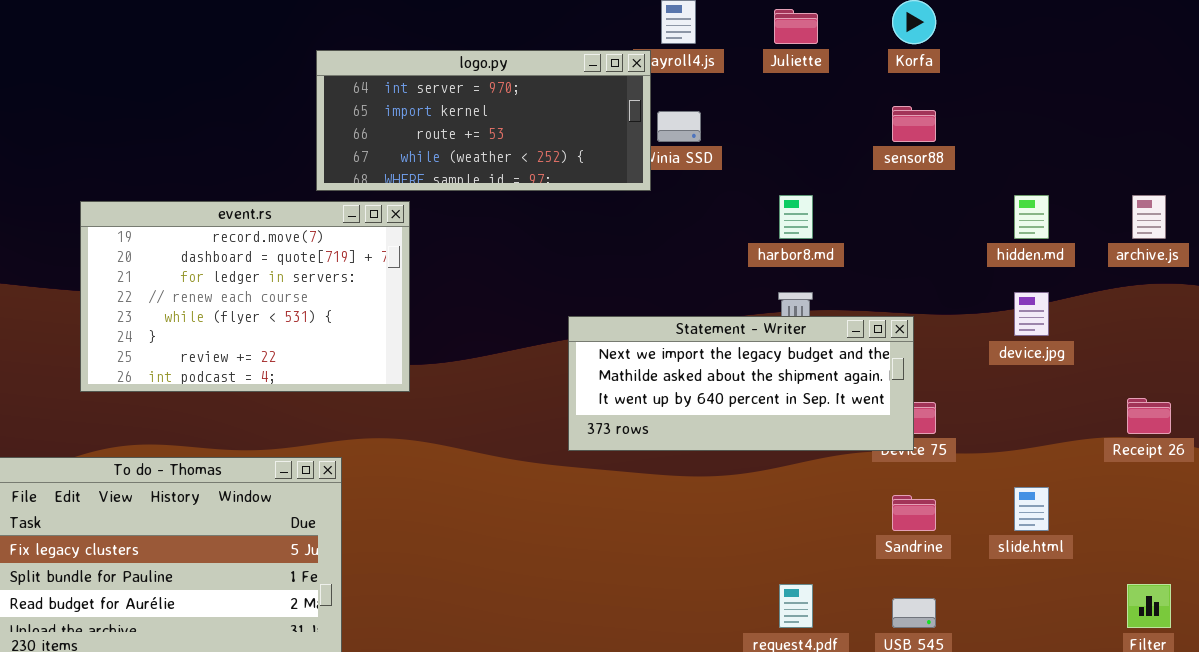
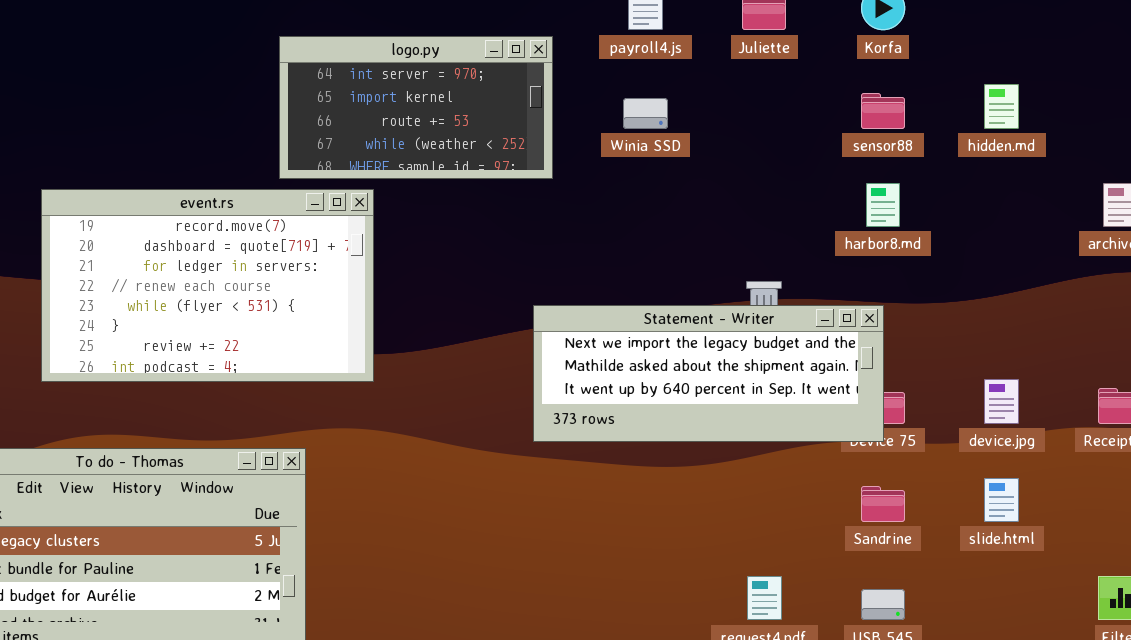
logo.py: [316,50,651,191] -> [279,36,553,179], resized
harbor8.md: [779,195,813,239] -> [866,183,900,227], moved
hidden.md: [1014,195,1049,239] -> [984,84,1019,129], moved
device.jpg: [1014,292,1049,336] -> [984,379,1019,424], moved

